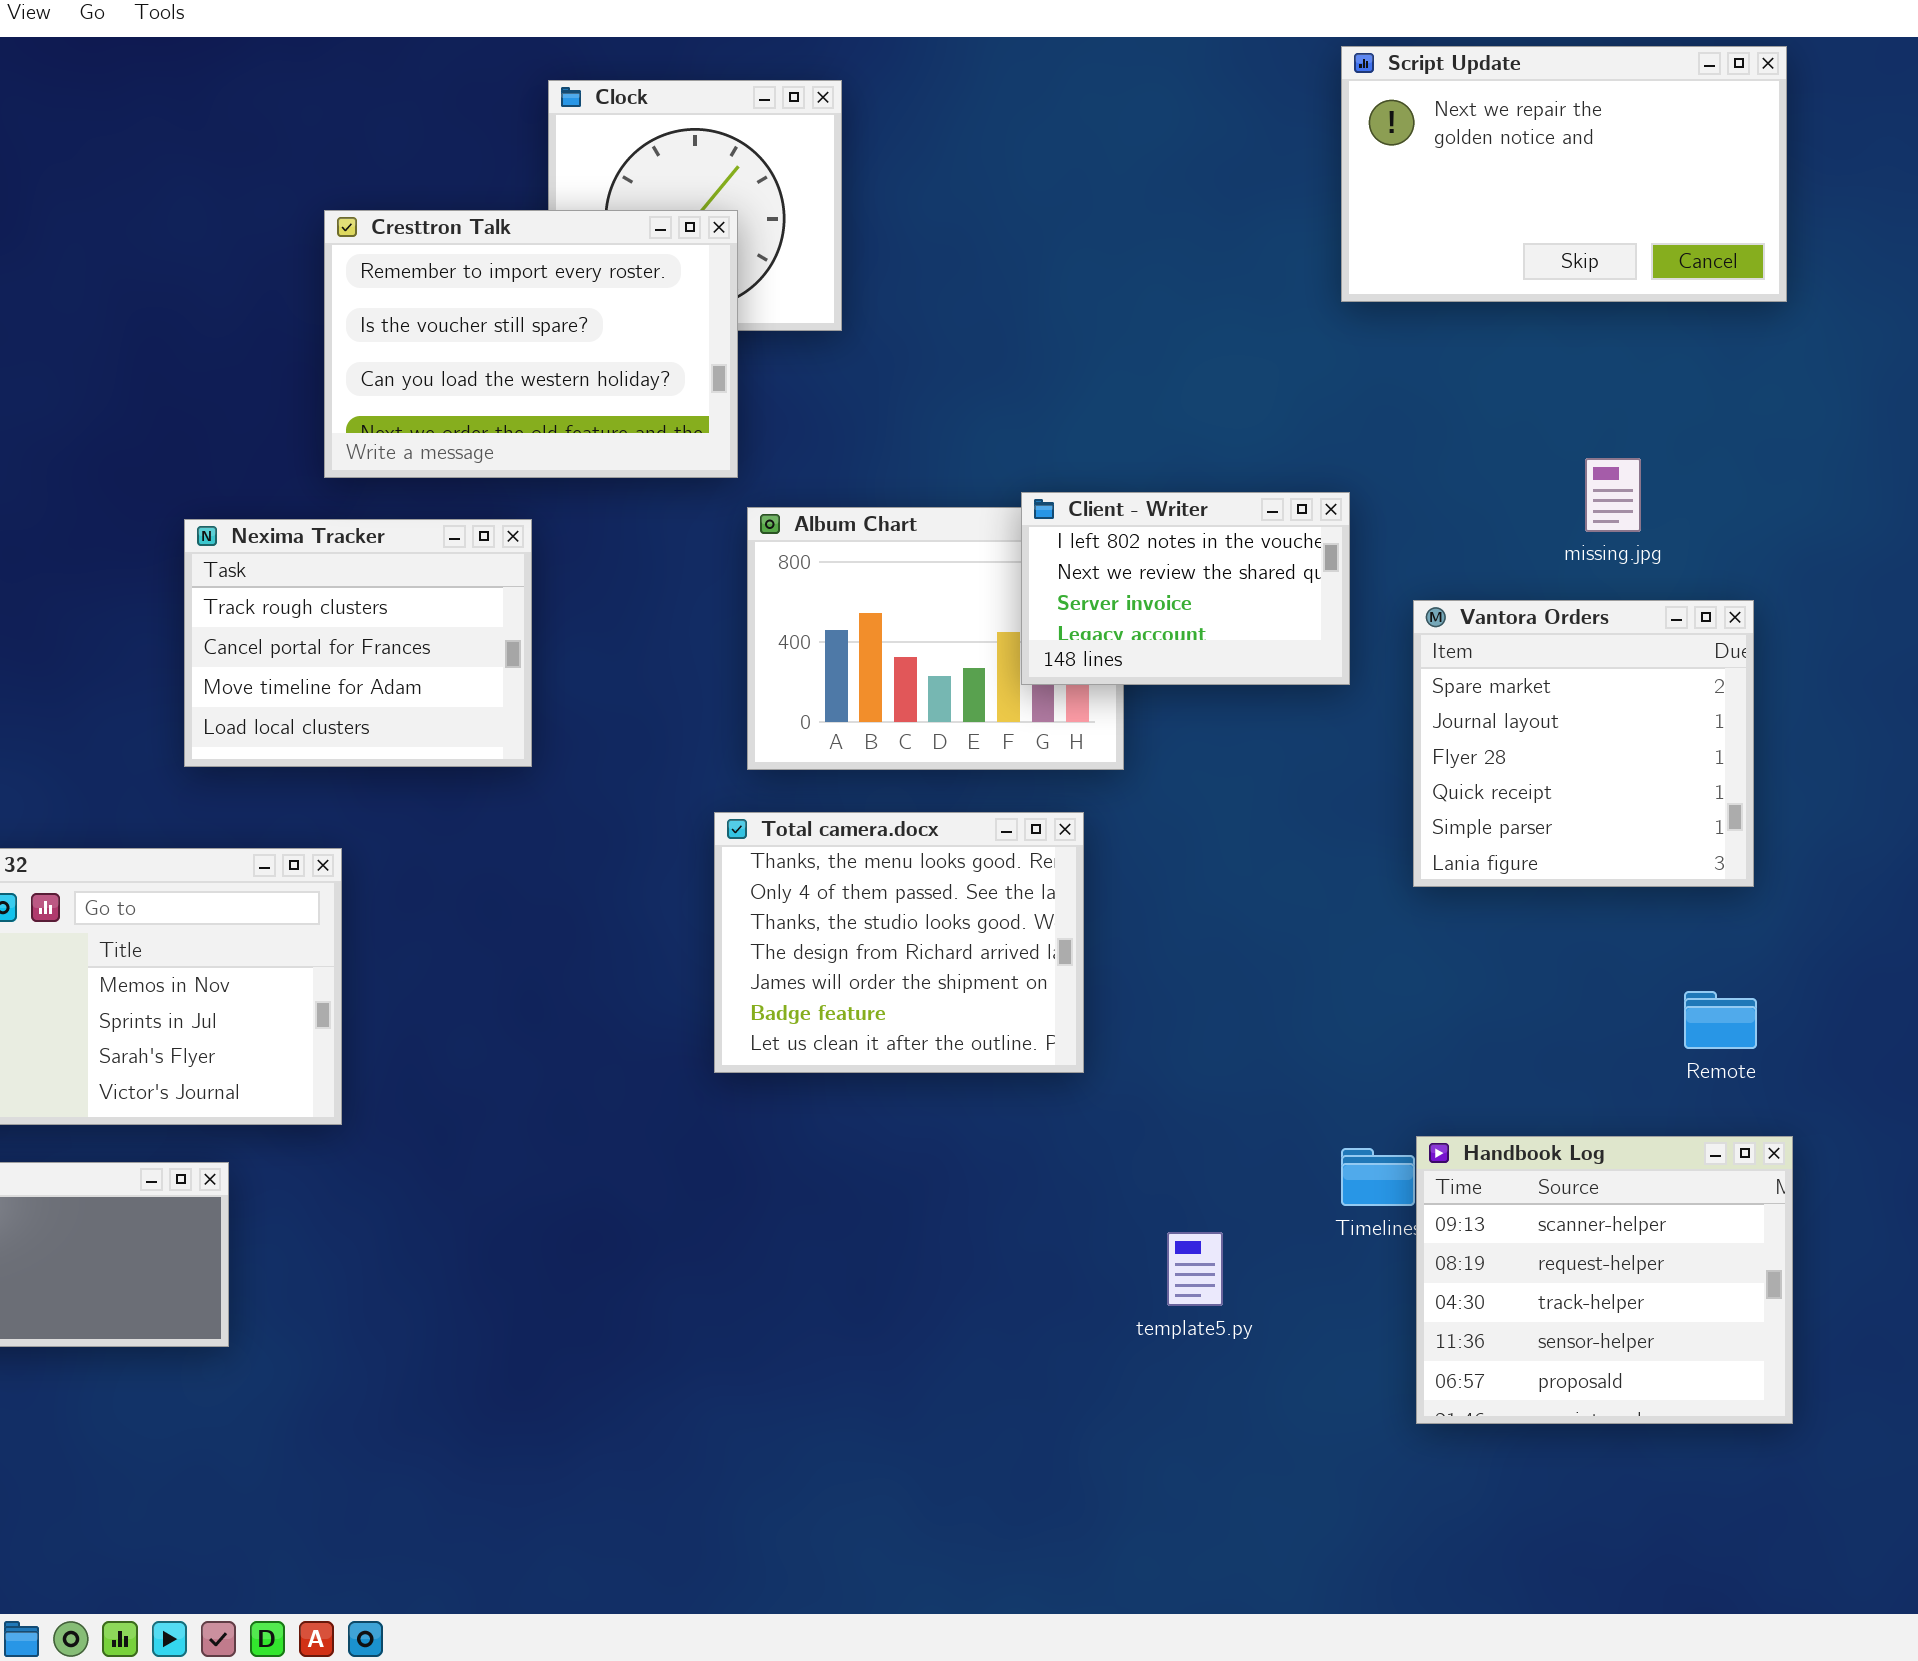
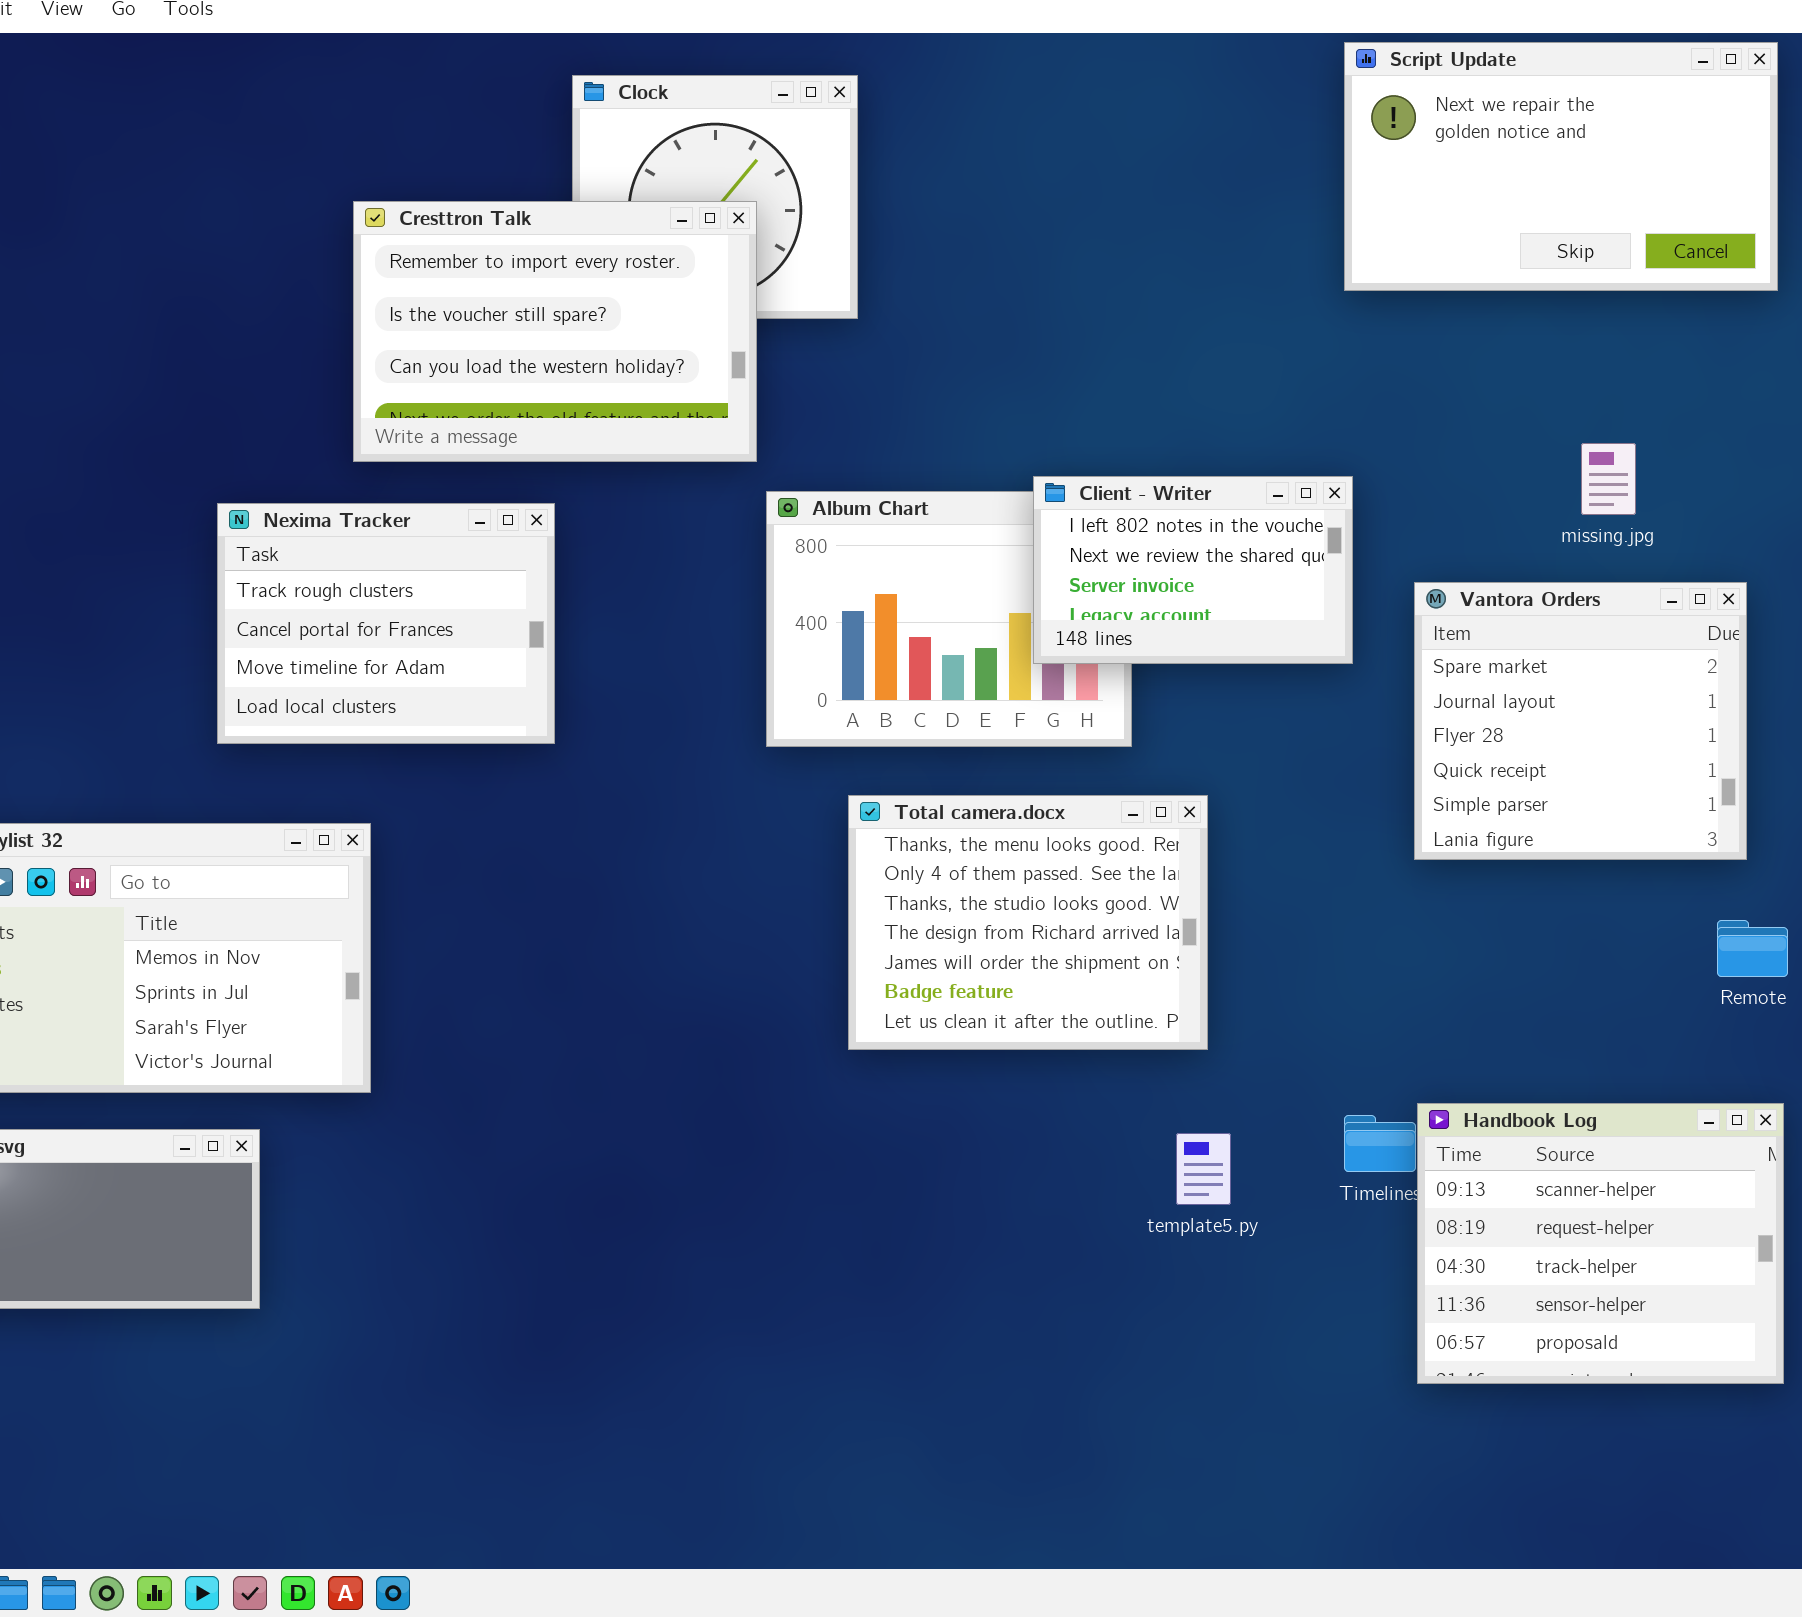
Total camera.docx: [714,812,1084,1073] -> [848,795,1208,1050], moved
Remote: [1684,991,1757,1049] -> [1717,920,1788,977], moved
template5.py: [1167,1232,1223,1306] -> [1176,1133,1231,1205], moved

